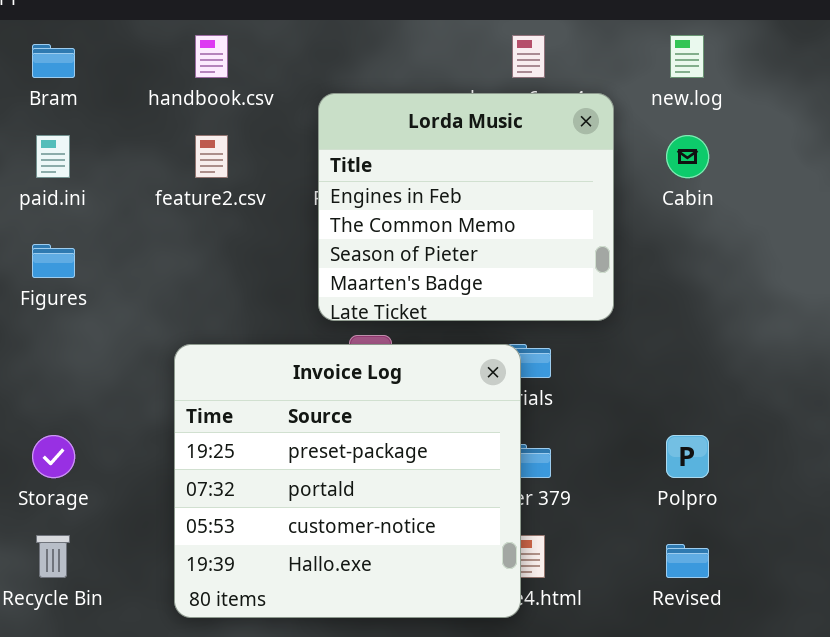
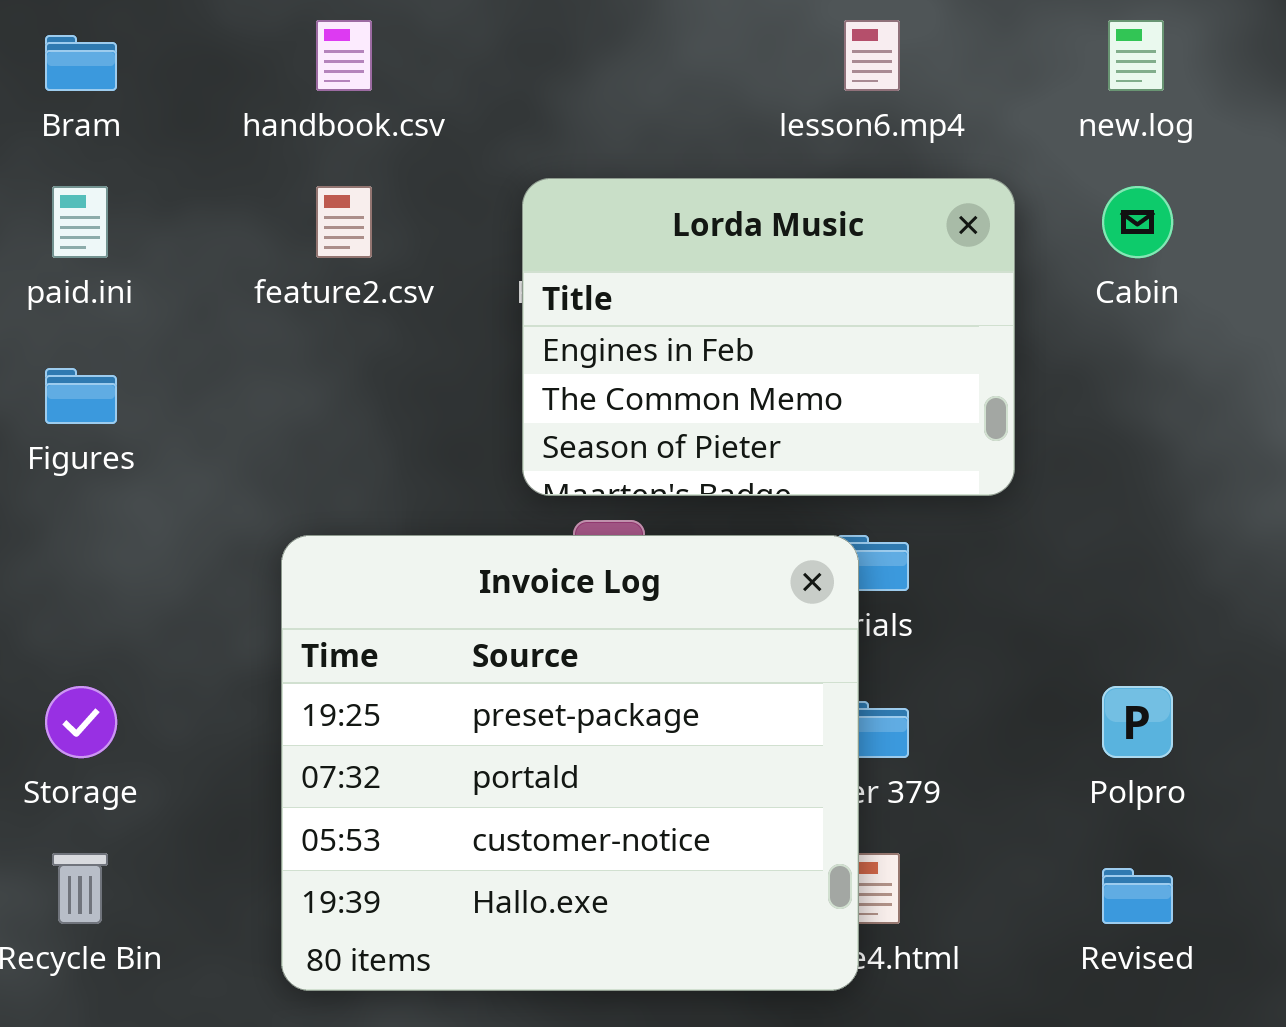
Lorda Music: [318,93,614,321] -> [522,178,1015,496], resized

